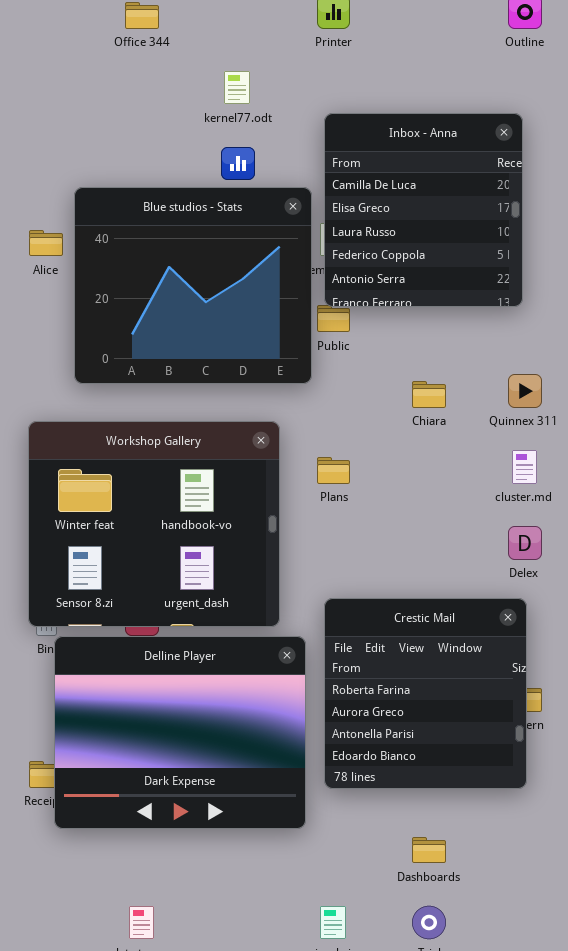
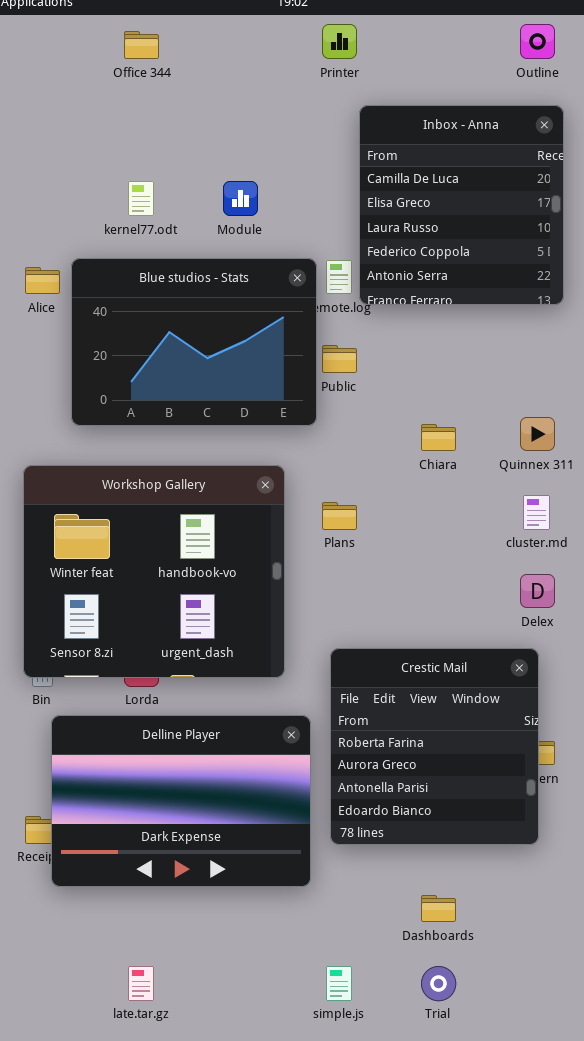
kernel77.odt: [224,71,250,104] -> [128,181,154,216], moved
Inbox - Anna: [324,113,523,307] -> [359,105,564,305], moved
Blue studios - Stats: [74,187,312,384] -> [71,258,317,426], resized
Delline Player: [54,636,306,829] -> [51,715,311,887], resized

